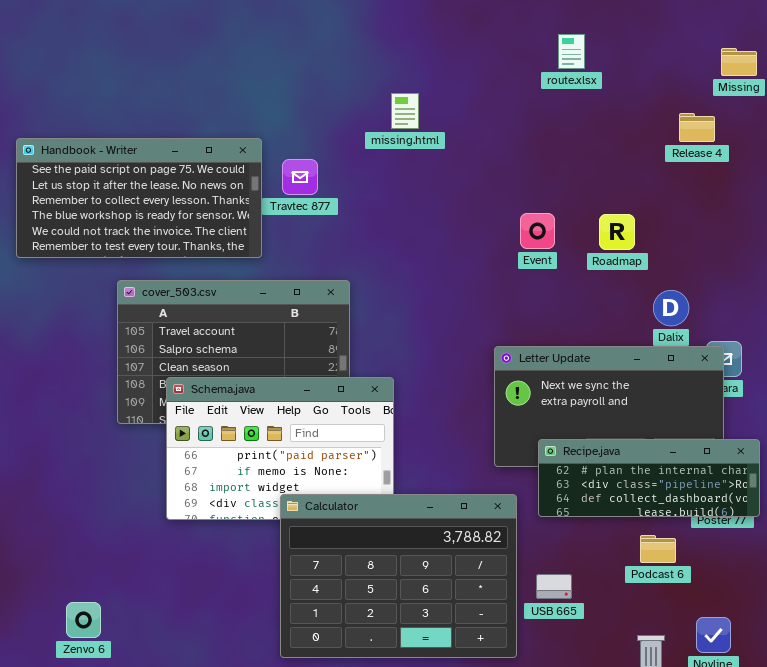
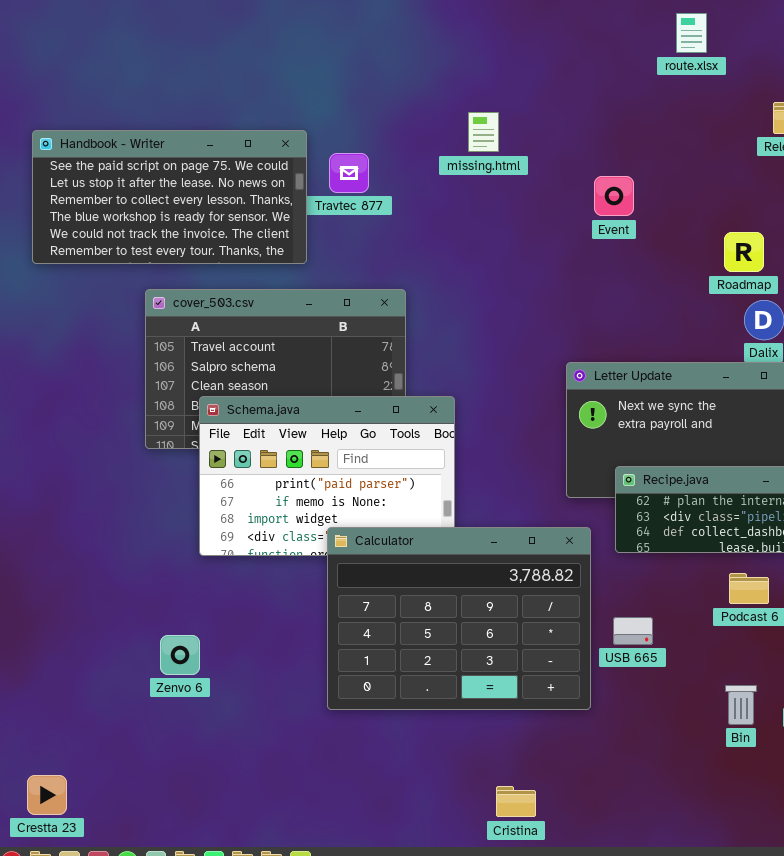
route.xlsx: [558,34,585,69] -> [676,13,707,53], moved
missing.html: [391,93,419,129] -> [468,112,499,152], moved
Event: [520,213,555,249] -> [594,176,634,216], moved
Roadmap: [599,214,635,250] -> [724,232,764,272], moved
Zenvo 6: [66,602,101,638] -> [160,635,200,675], moved

